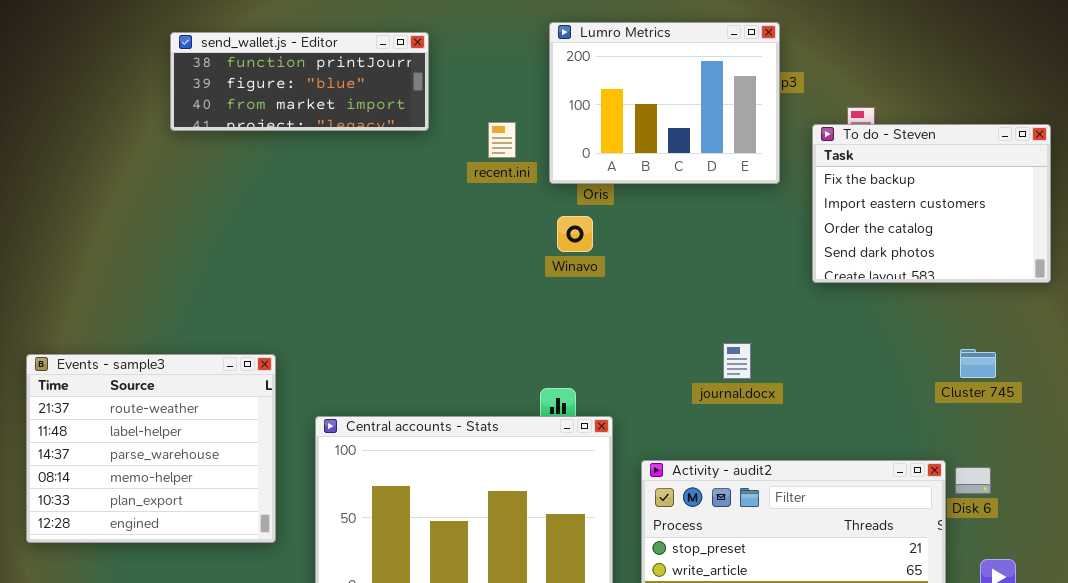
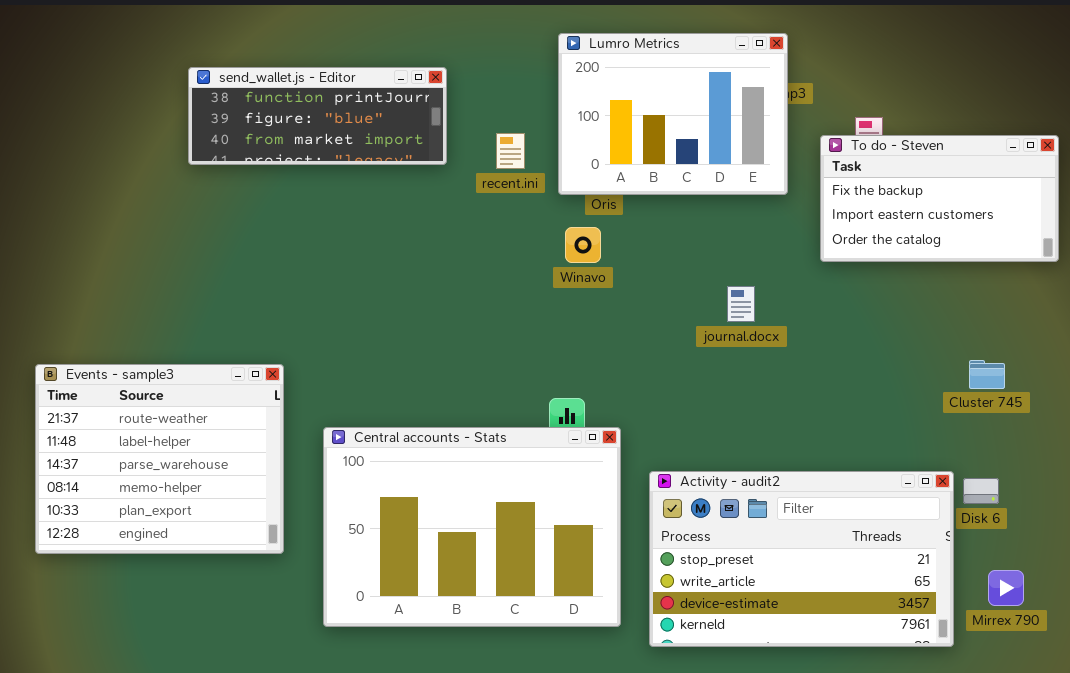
send_wallet.js - Editor: [170,32,429,131] -> [188,67,447,165], moved
To do - Steven: [812,124,1051,283] -> [820,135,1059,262], resized
journal.docx: [723,343,751,379] -> [727,286,755,322], moved

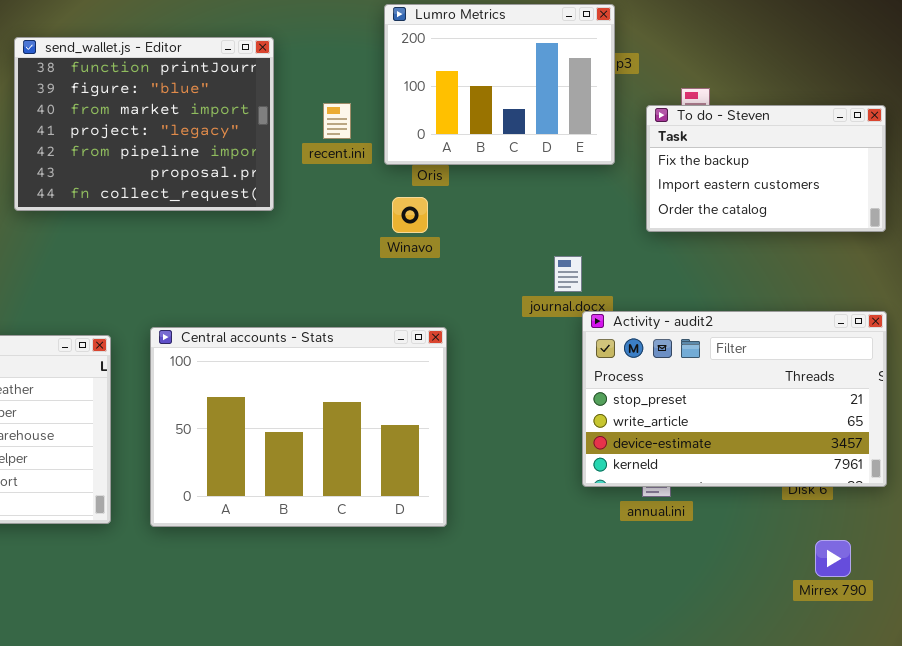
send_wallet.js - Editor: [188,67,447,165] -> [14,37,274,211], resized
Central accounts - Stats: [323,427,621,627] -> [150,327,447,527], moved
Activity - audit2: [649,471,954,647] -> [582,311,887,487], moved

